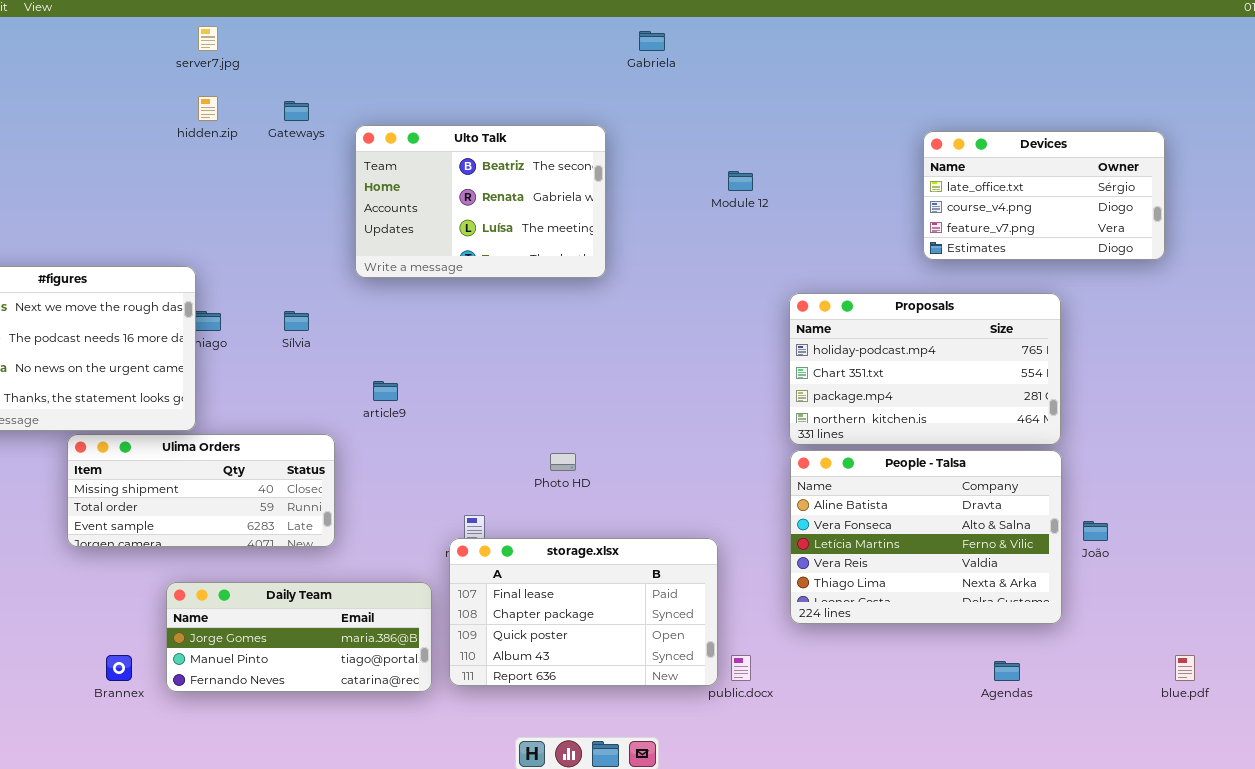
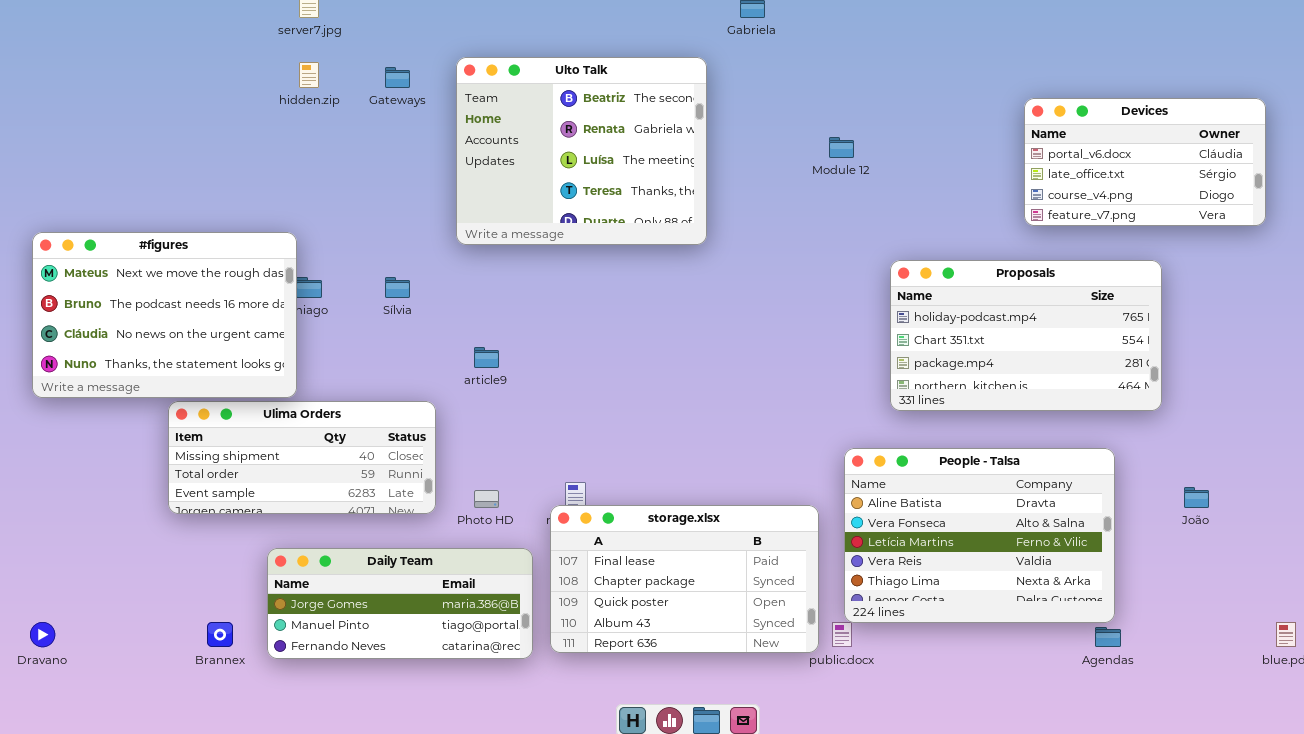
Ulto Talk: [355,125,606,278] -> [456,57,707,245], resized
Devices: [923,131,1165,260] -> [1024,98,1266,226], scrolled up 1 row
People - Talsa: [790,450,1062,624] -> [844,448,1115,623], moved
Photo HD: [550,453,576,471] -> [474,490,499,508], moved

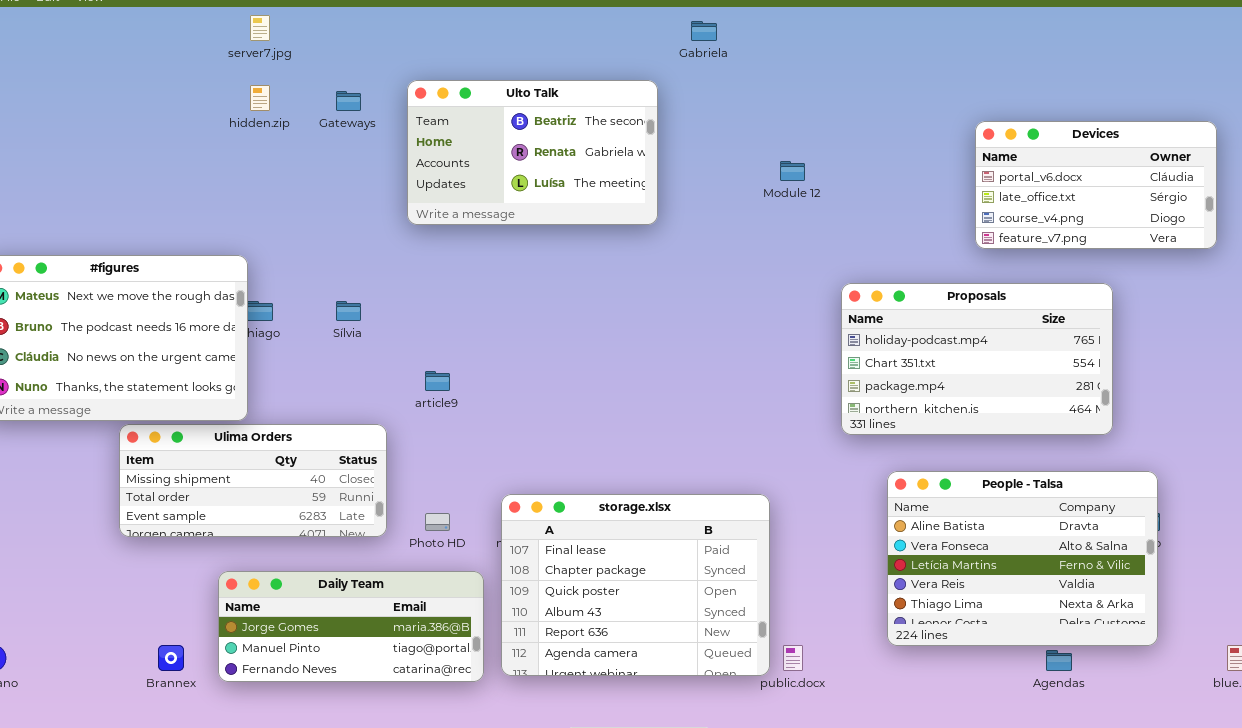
Ulto Talk: [456,57,707,245] -> [407,80,658,225], resized
People - Talsa: [844,448,1115,623] -> [887,471,1158,646], moved
storage.xlsx: [550,505,819,653] -> [501,494,770,676], resized

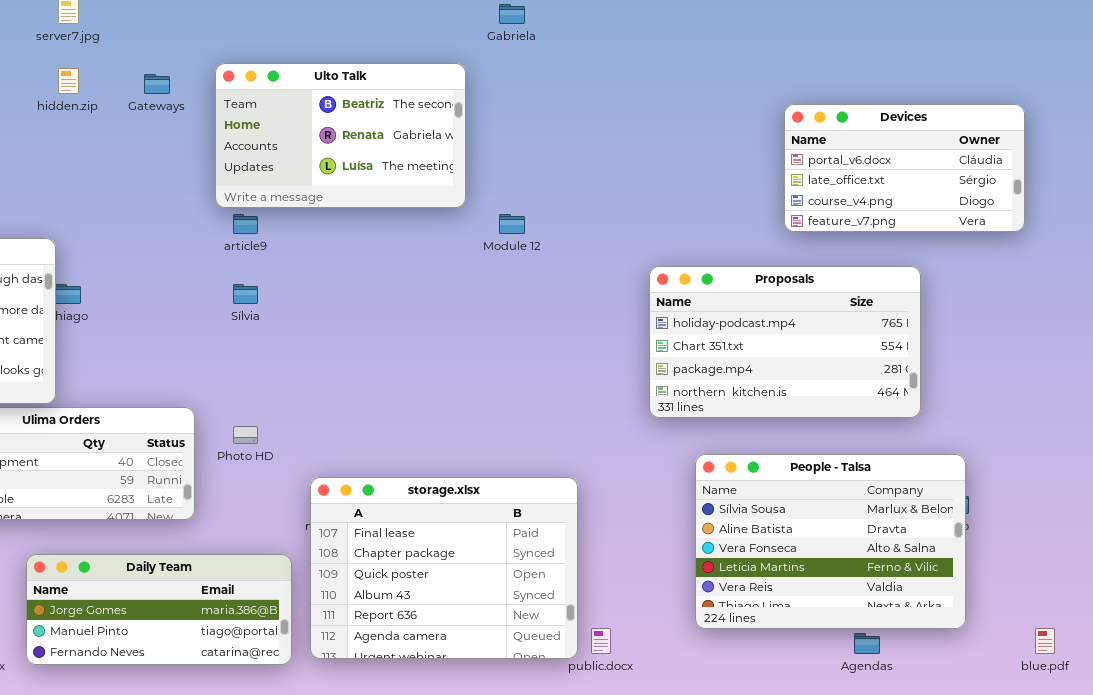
Module 12: [780,161,805,181] -> [499,214,525,234], moved
Sílvia: [336,301,361,321] -> [233,284,258,304], moved
article9: [425,371,450,391] -> [233,214,258,234], moved
People - Talsa: [887,471,1158,646] -> [695,454,966,629], scrolled up 1 row
Photo HD: [425,513,450,531] -> [233,426,258,444], moved

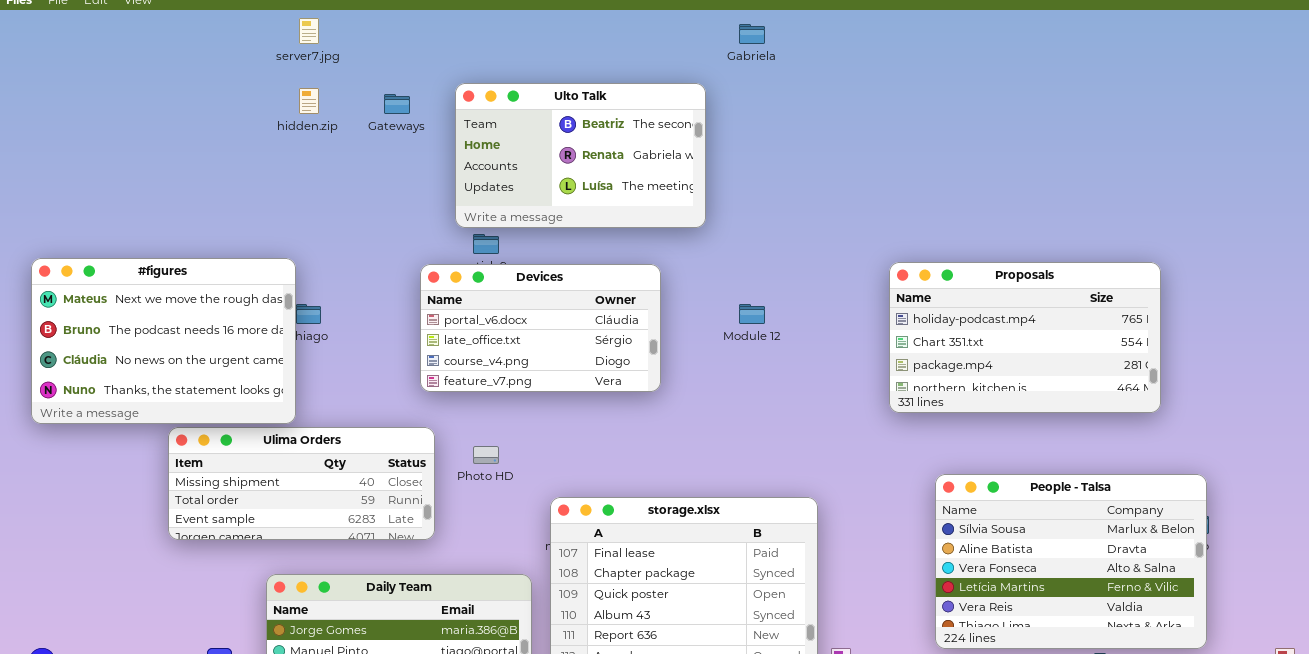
Devices: [784,104,1025,232] -> [420,264,661,392], moved
Module 12: [499,214,525,234] -> [739,304,765,324], moved
Proposals: [649,266,921,418] -> [889,262,1161,413], moved

